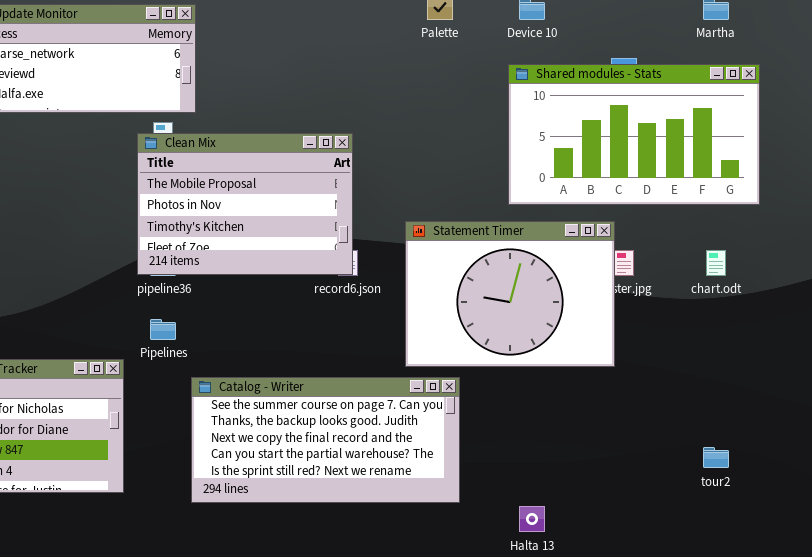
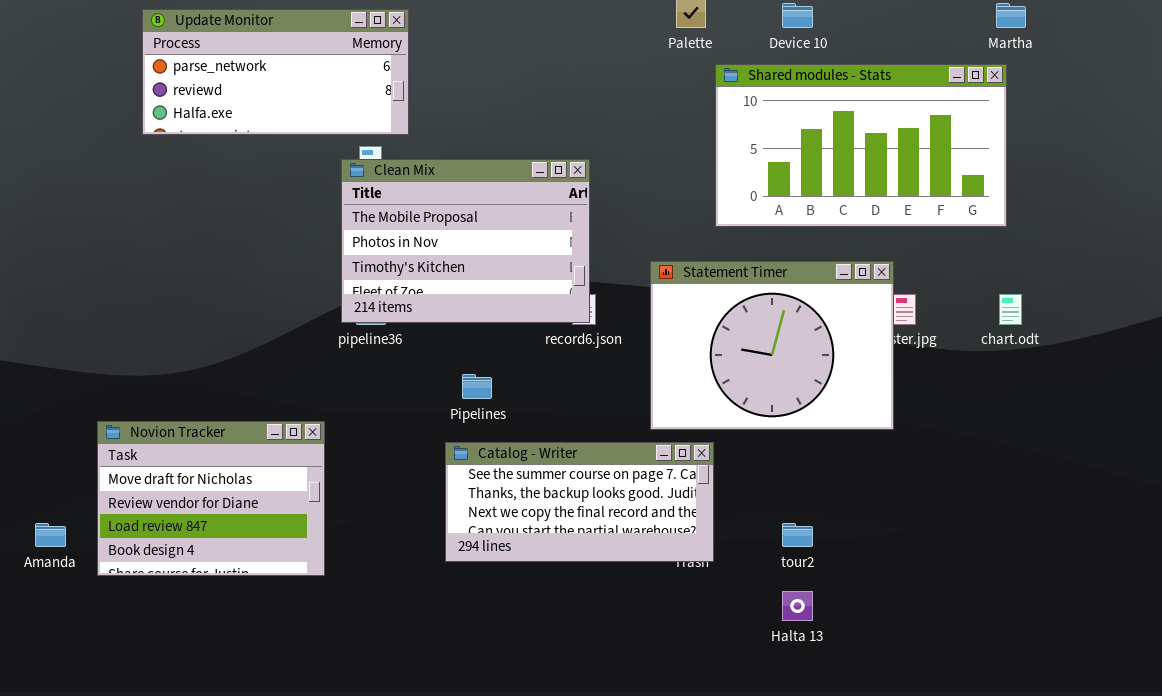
Shared modules - Stats: [508,64,760,205] -> [715,64,1007,227], moved
Pipelines: [150,319,176,340] -> [462,374,492,399], moved
Catalog - Writer: [191,377,460,503] -> [445,442,714,562], resized
tour2: [703,447,729,468] -> [782,523,813,547], moved

